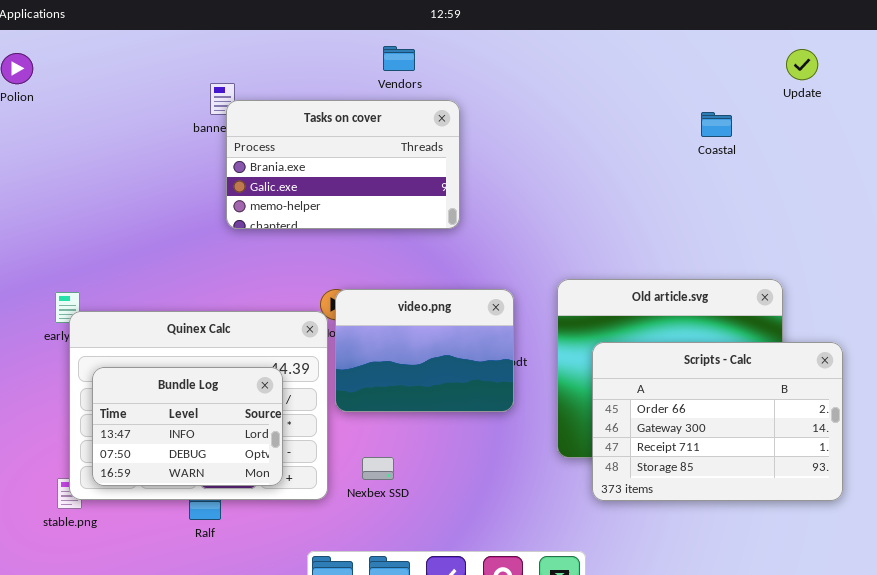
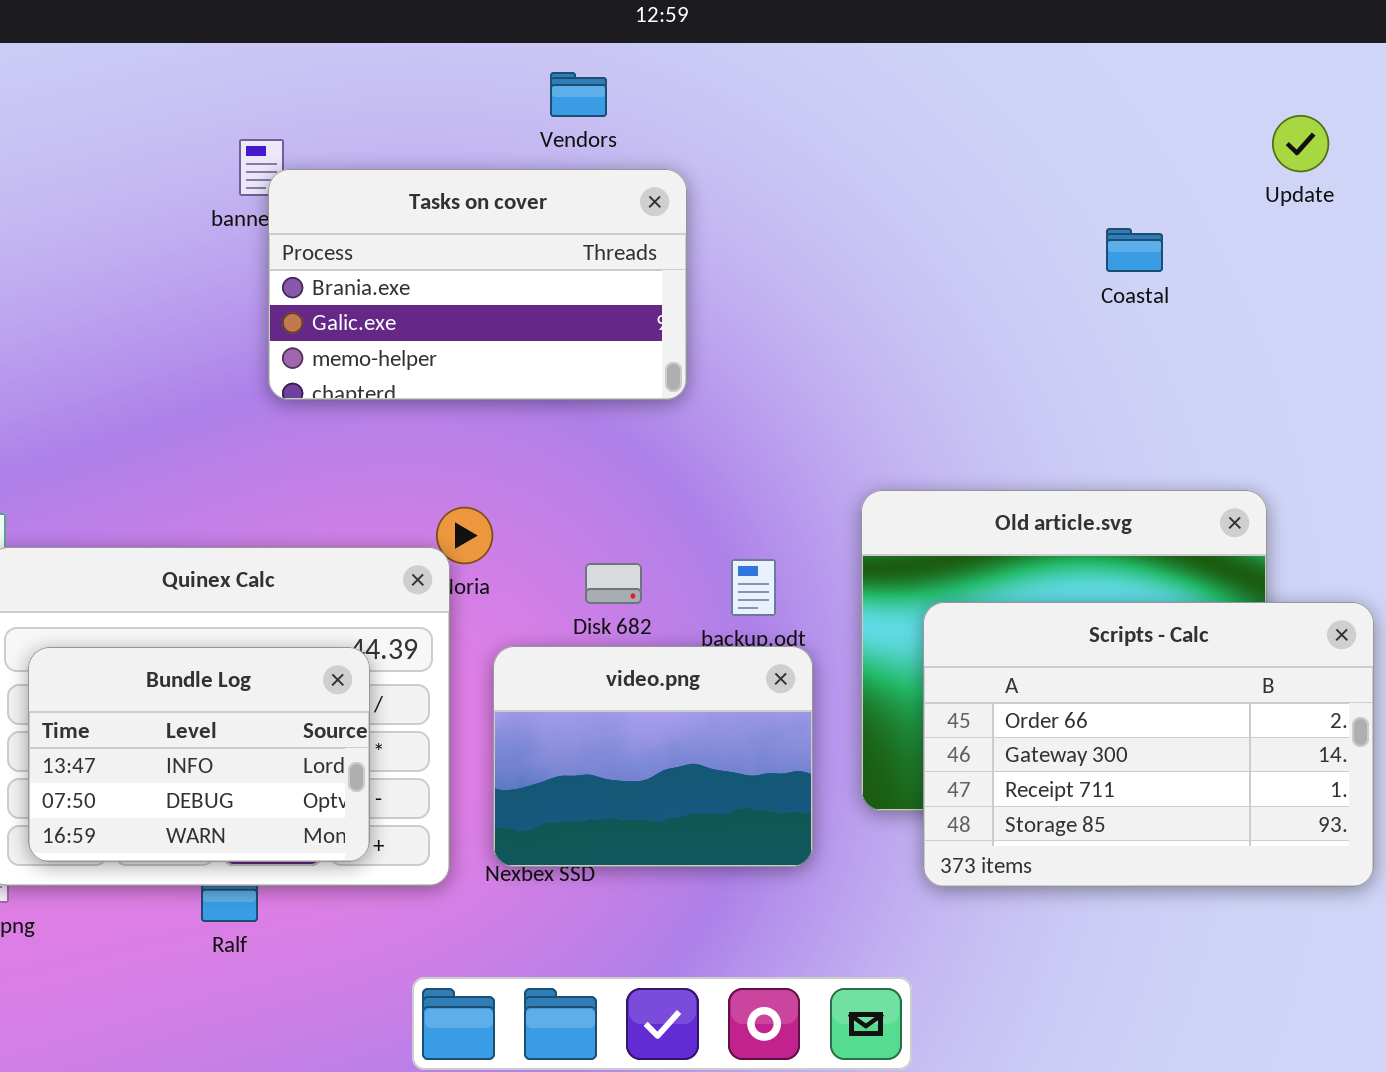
Update: [786,49,818,80] -> [1272,115,1329,172], moved
Coastal: [701,112,732,137] -> [1106,228,1163,272], moved
video.png: [335,289,514,412] -> [493,646,813,867], moved

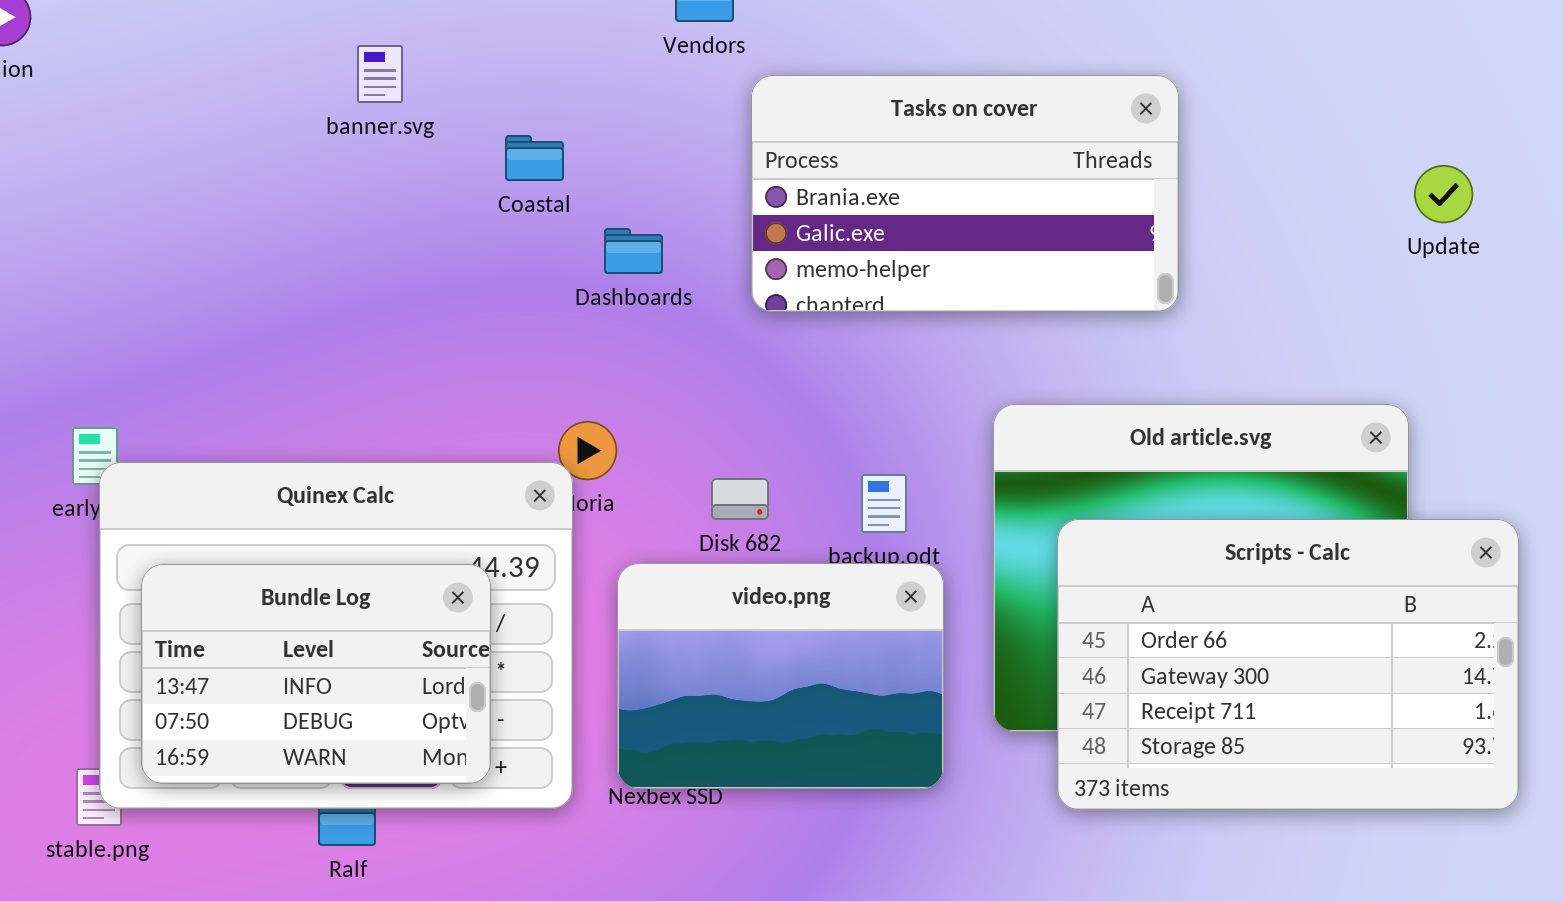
Update: [1272,115,1329,172] -> [1414,165,1473,223], moved
Tasks on cover: [268,169,687,400] -> [751,75,1179,312], moved
Coastal: [1106,228,1163,272] -> [505,135,564,181], moved

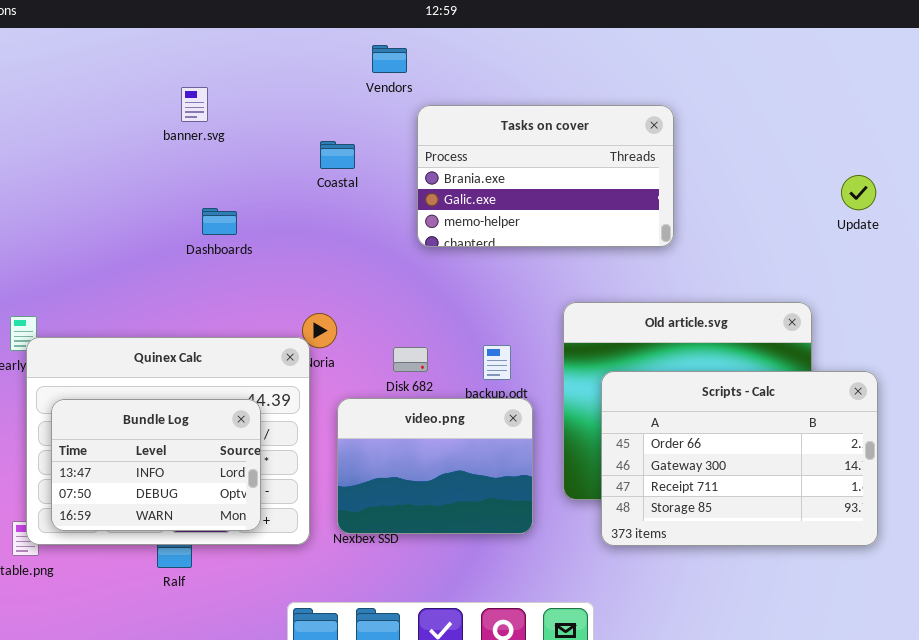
Coastal: [505,135,564,181] -> [320,141,355,169], moved
Update: [1414,165,1473,223] -> [841,175,876,210], moved
Dashboards: [604,228,663,274] -> [202,208,237,235], moved

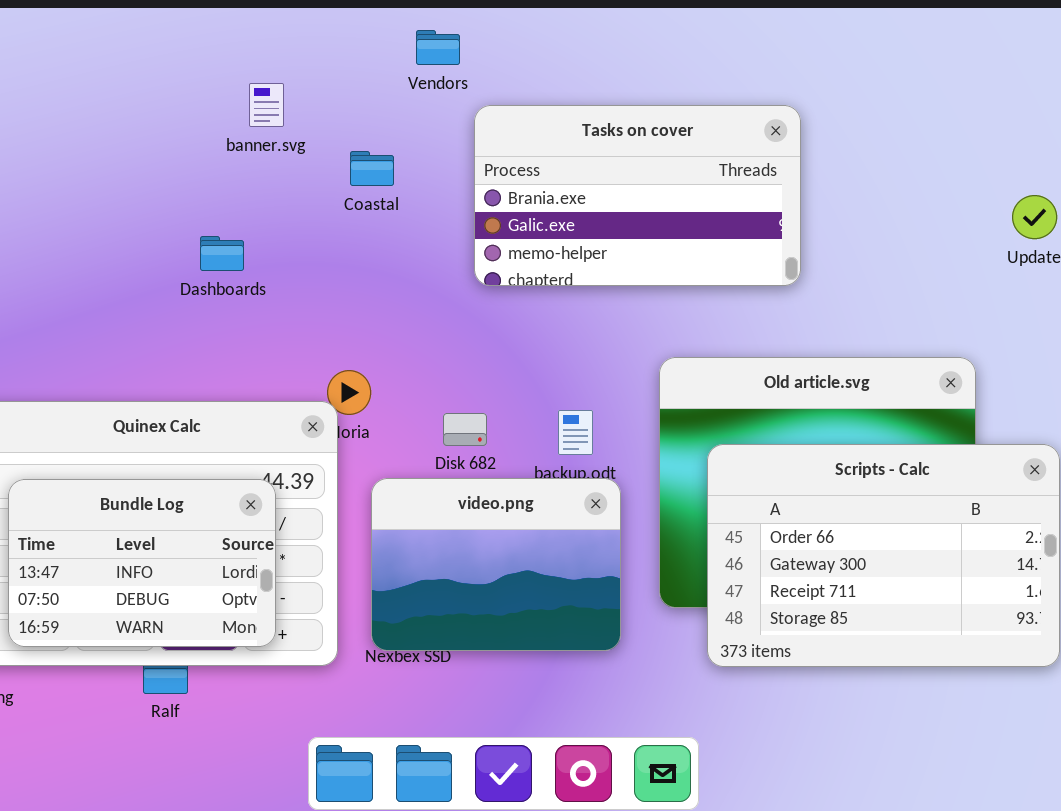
banner.svg: [181,87,208,122] -> [249,83,284,127], moved

